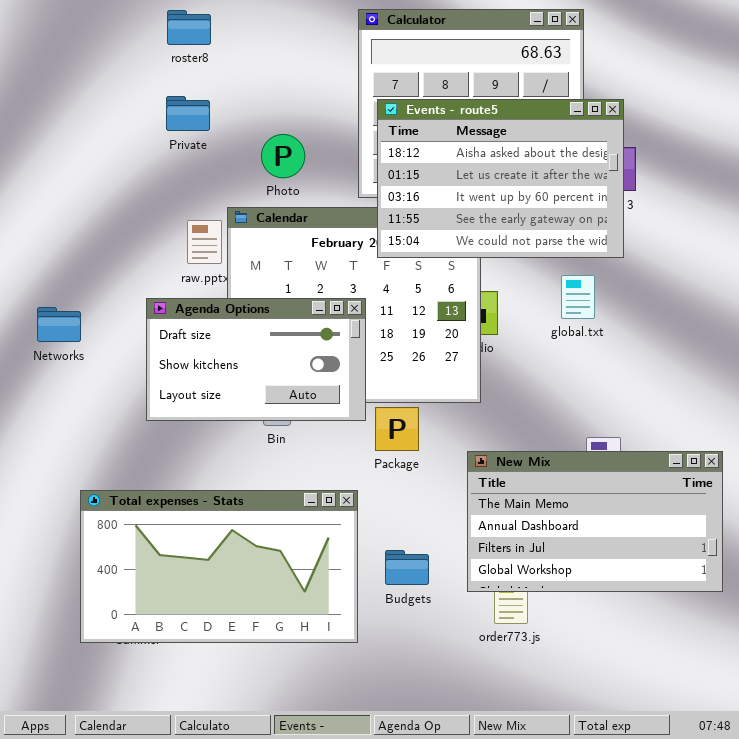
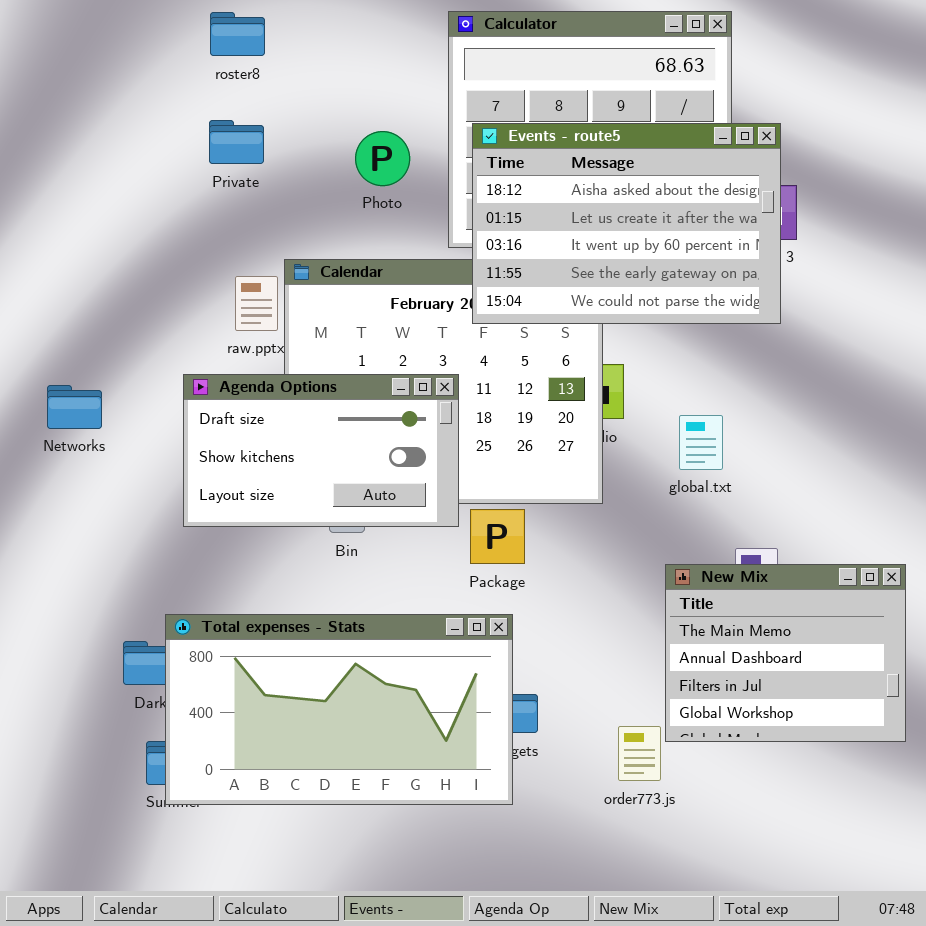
Photo: [261,134,305,178] -> [355,131,410,186], moved
global.txt: [561,275,595,319] -> [679,415,723,470], moved
New Mix: [467,451,723,592] -> [665,564,906,742], resized
Total expenses - Stats: [80,490,358,643] -> [165,614,513,805], moved

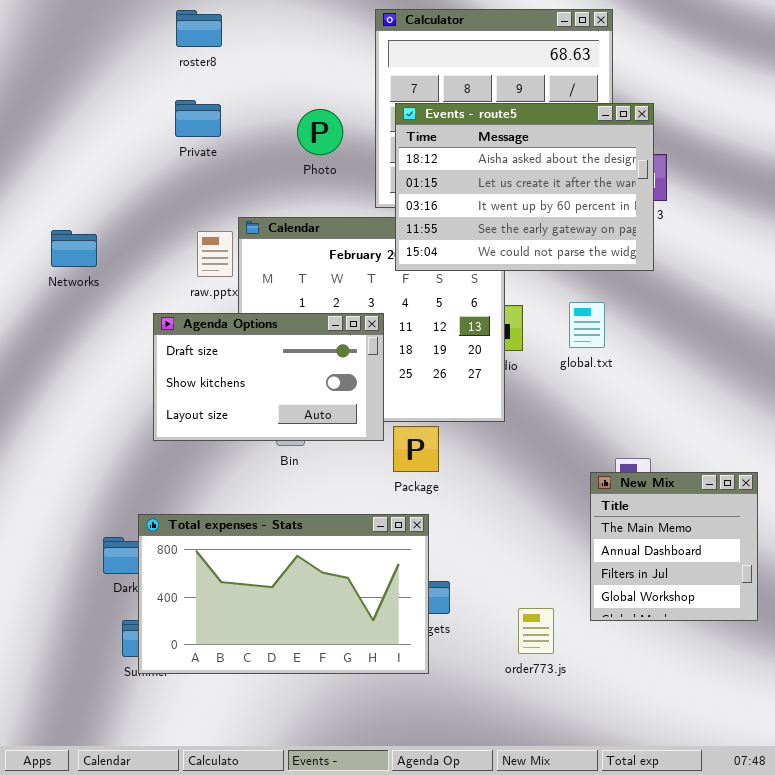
Networks: [47,385,102,429] -> [51,230,97,267], moved
global.txt: [679,415,723,470] -> [569,302,605,348], moved
New Mix: [665,564,906,742] -> [590,472,758,621], resized

